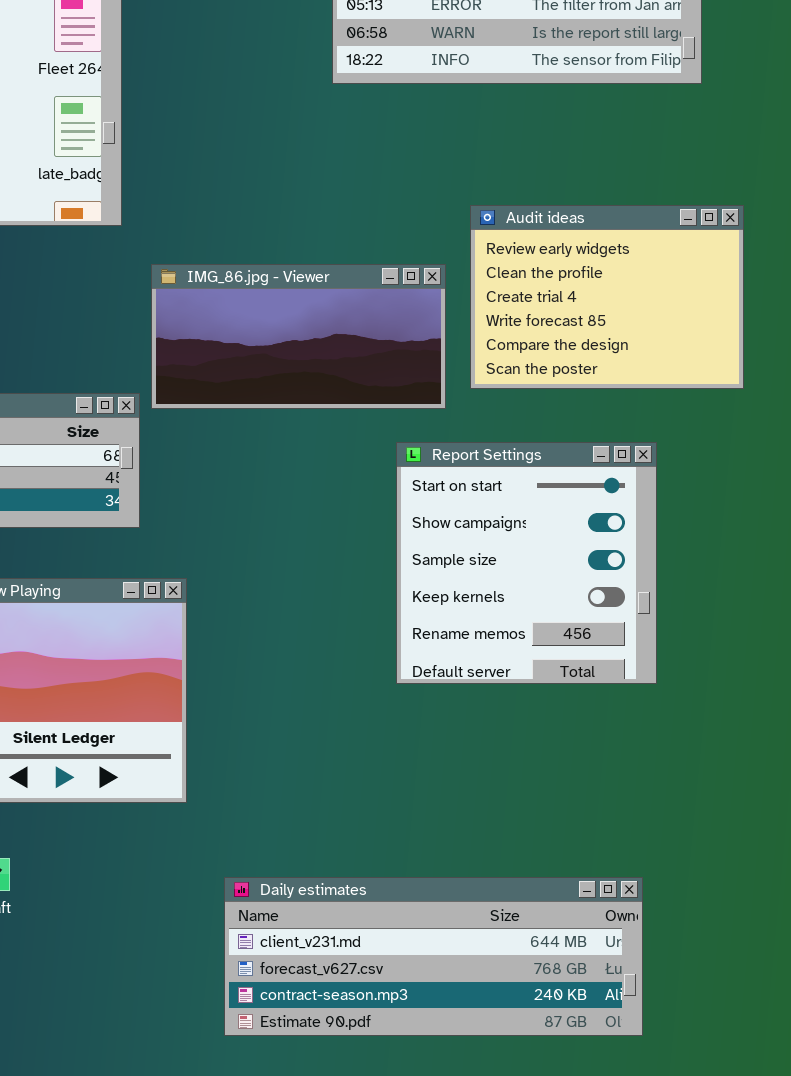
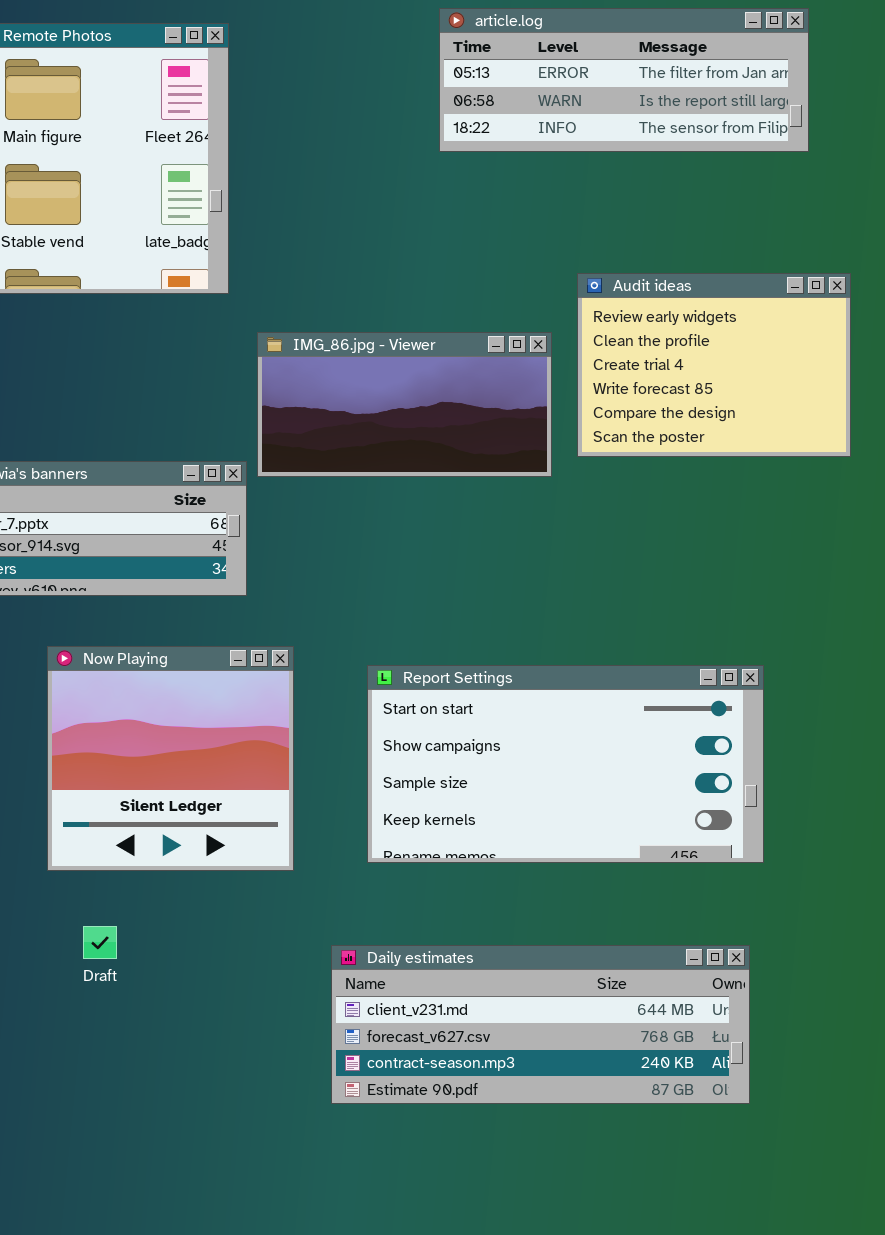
Report Settings: [396,442,657,684] -> [367,665,764,863], moved, resized

